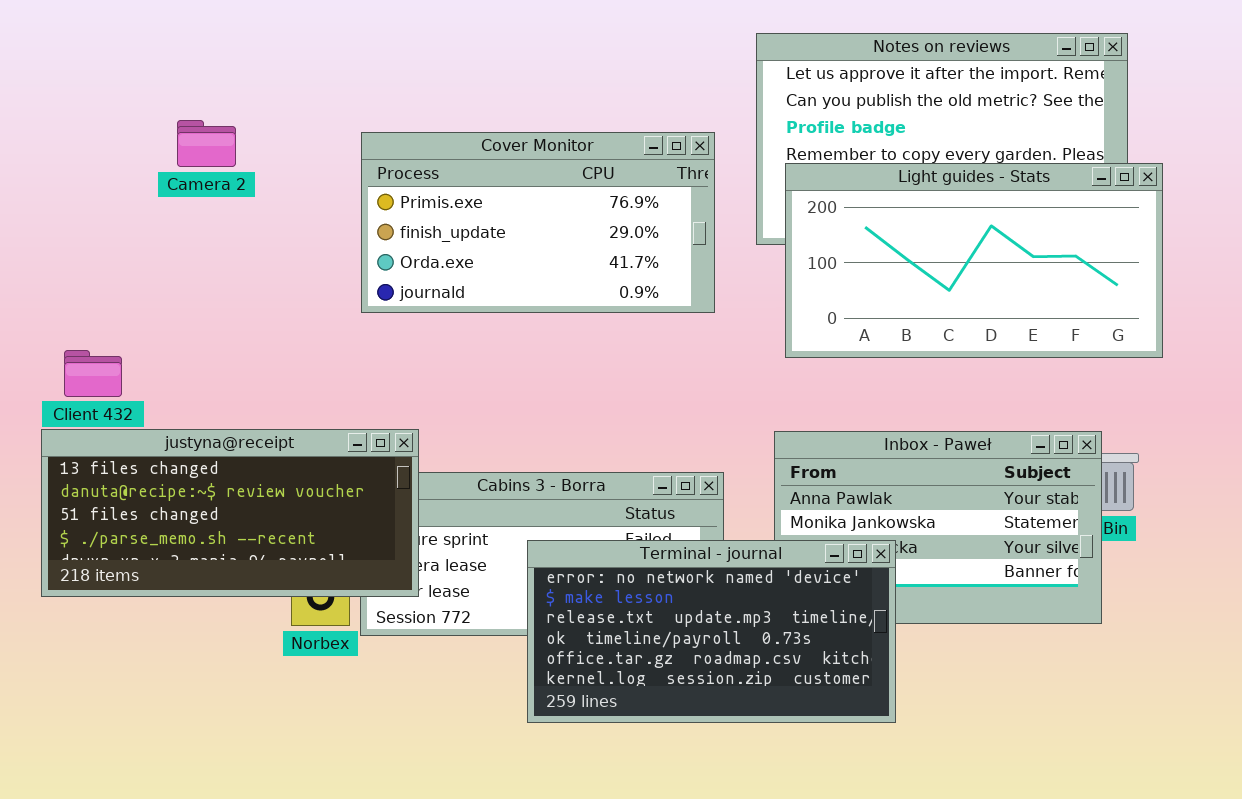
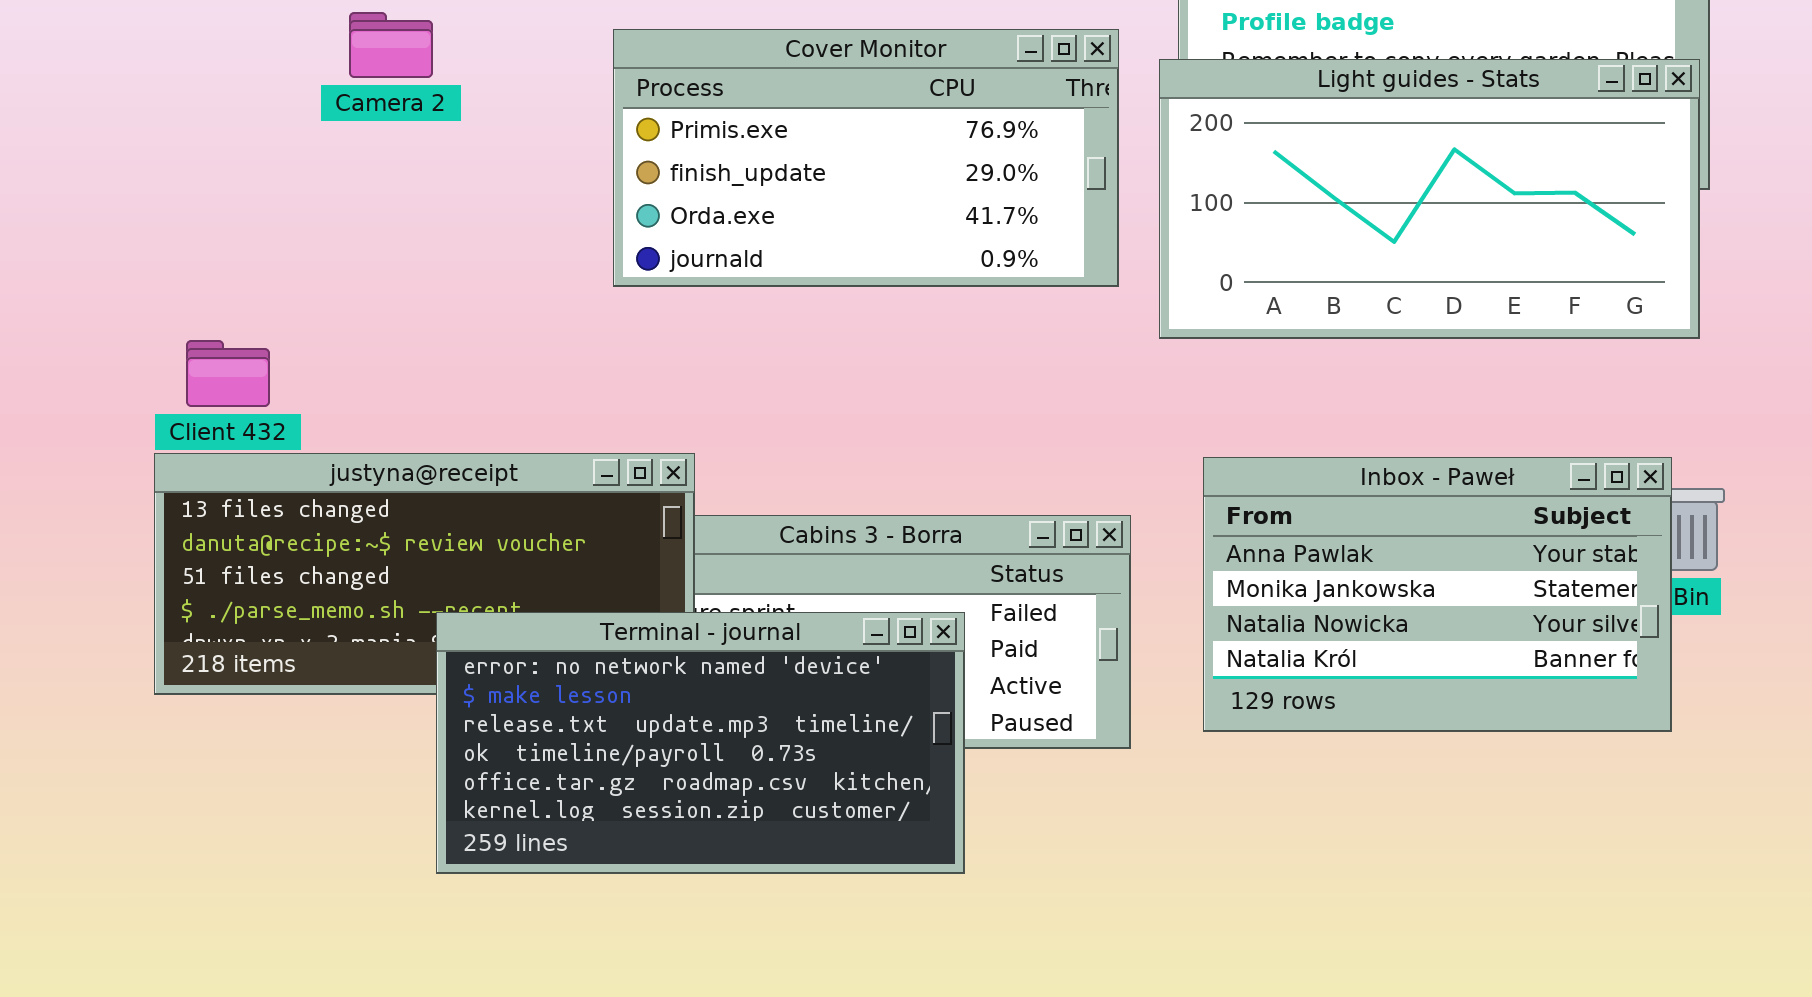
Light guides - Stats: [785,163,1163,358] -> [1159,59,1700,339], moved
Terminal - journal: [527,540,896,723] -> [436,612,965,874], moved

